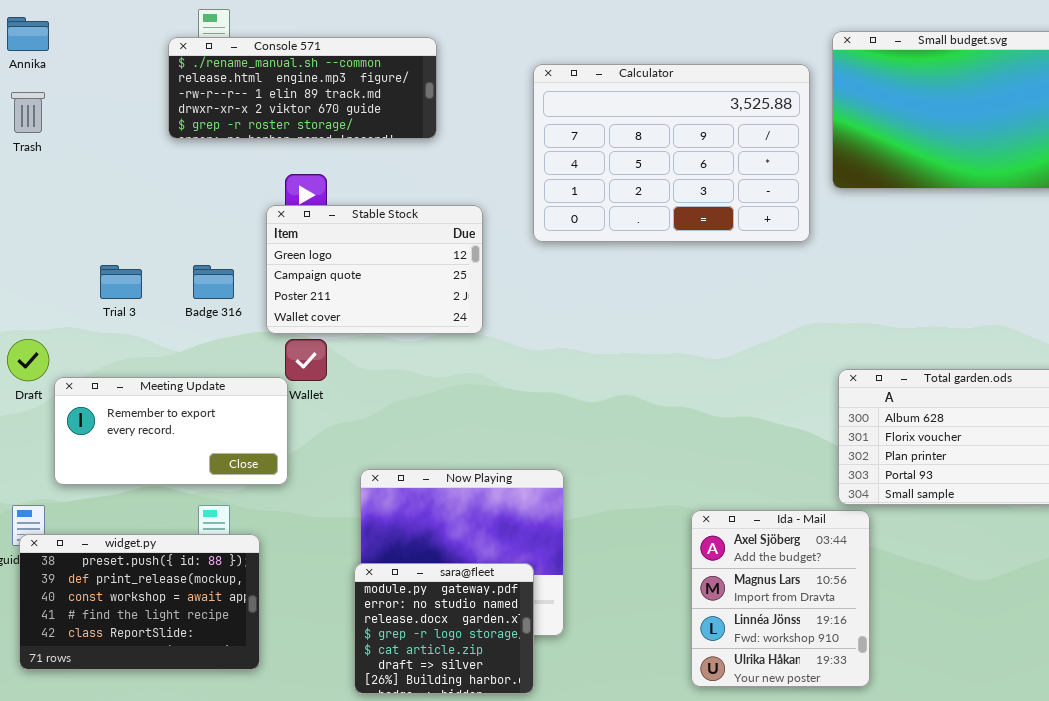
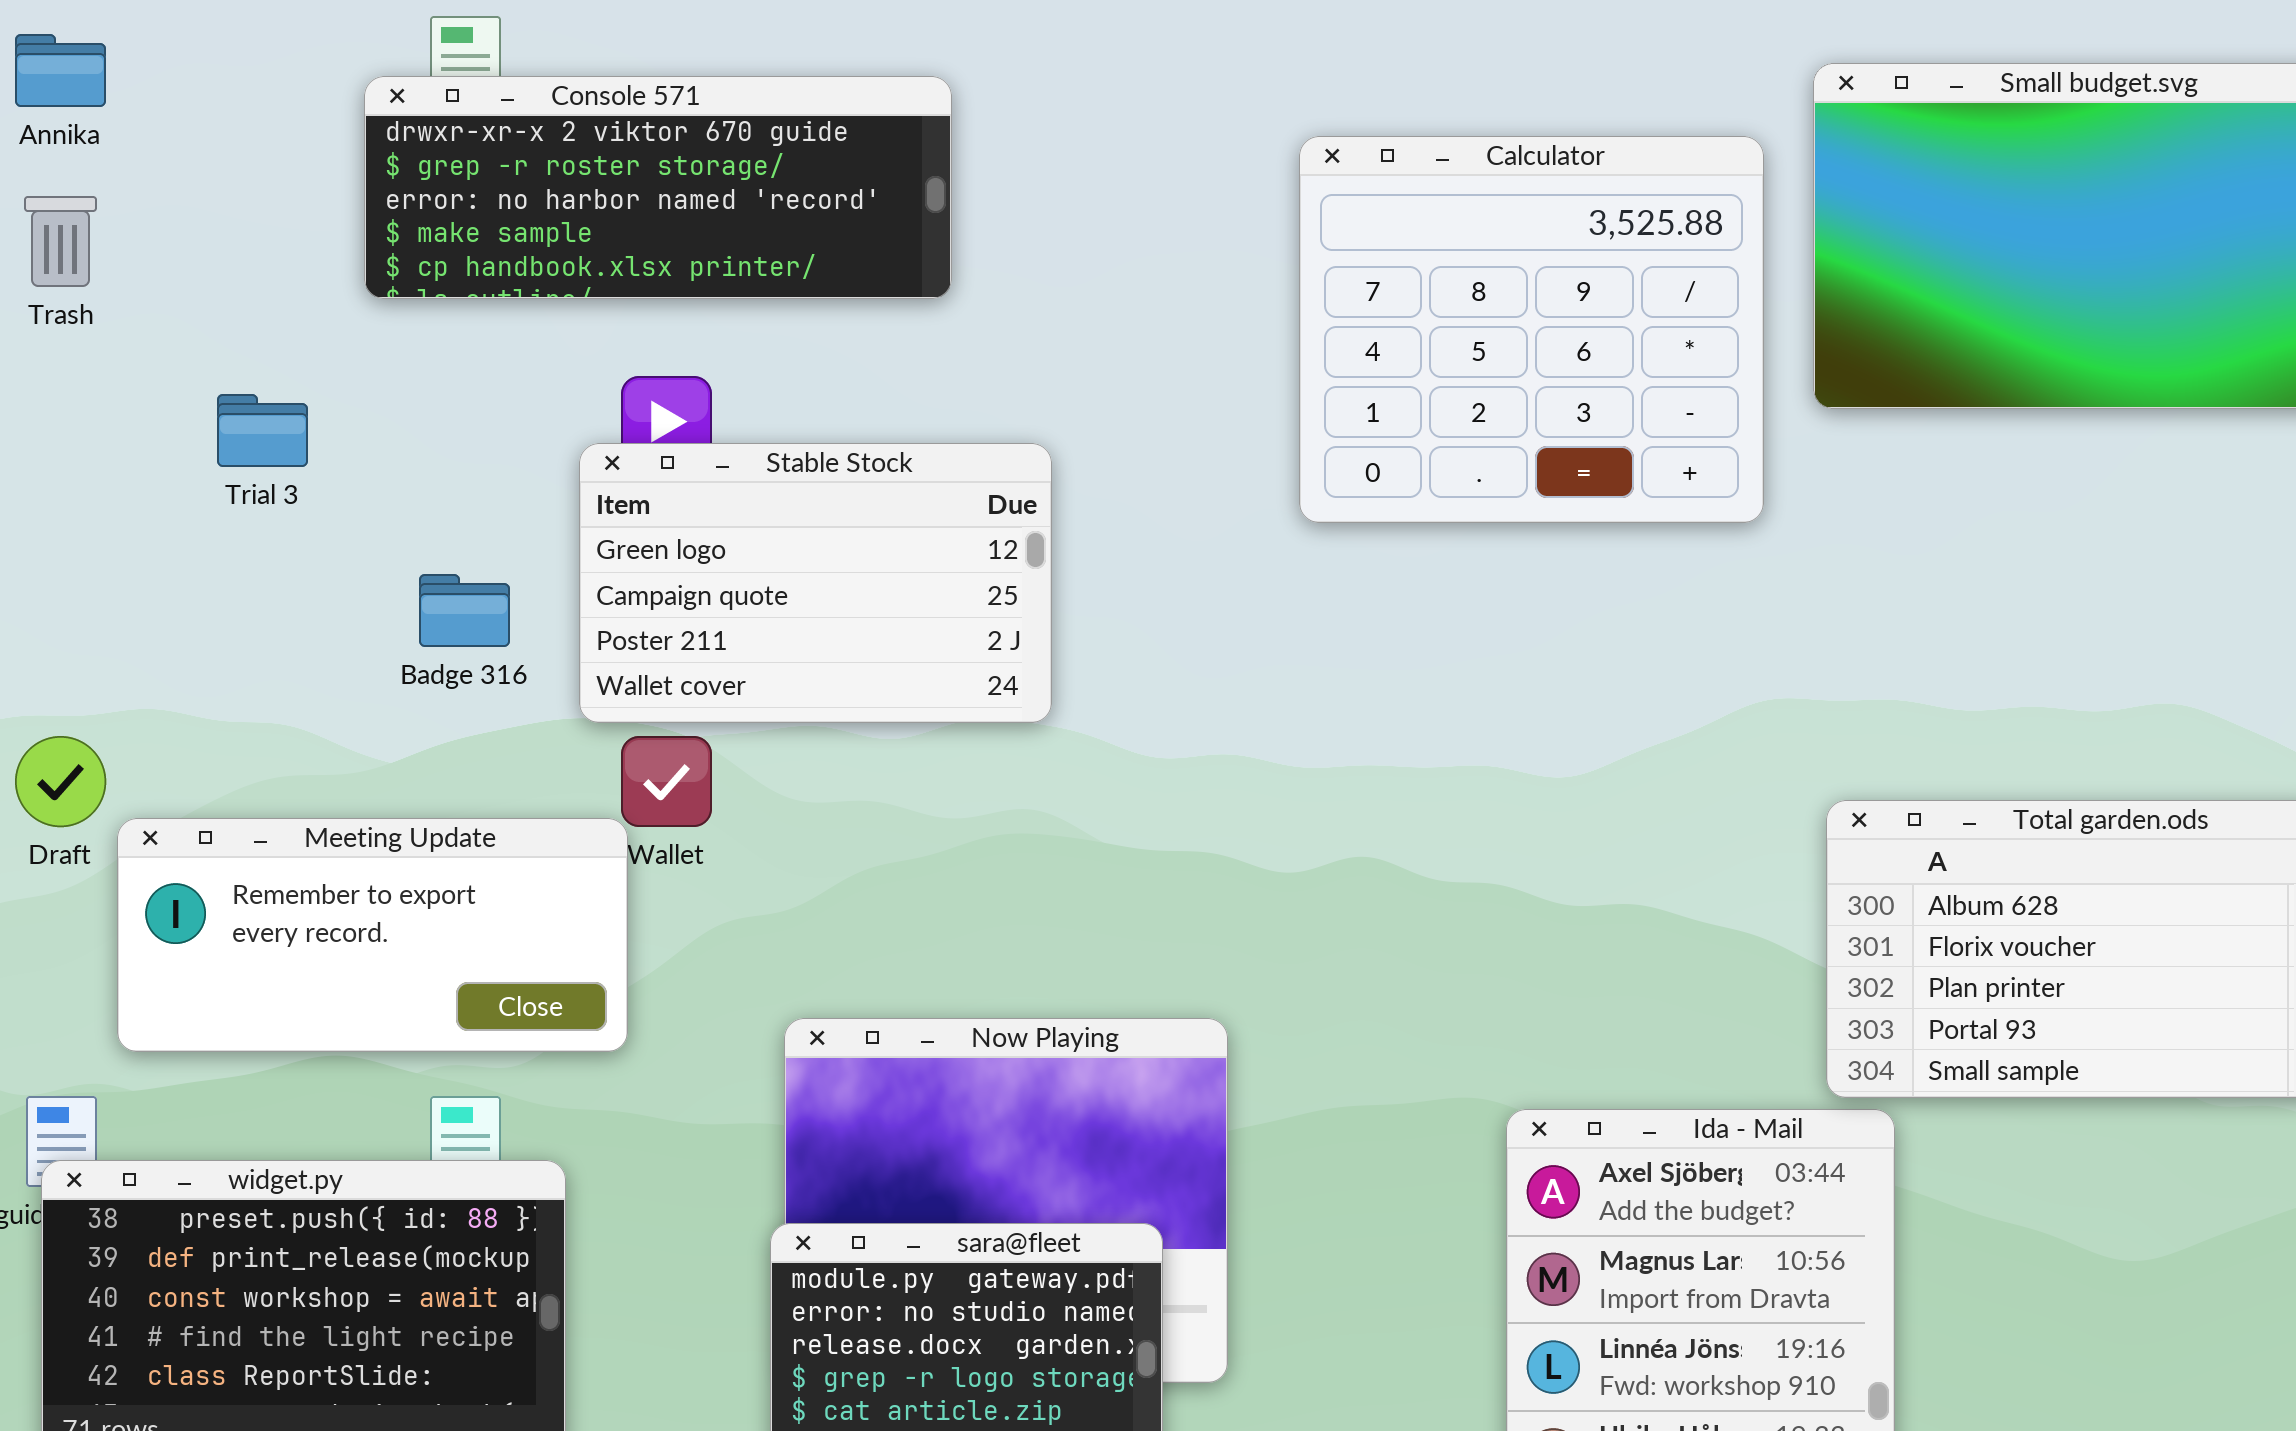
Console 571: [168,37,437,139] -> [364,76,952,299], scrolled down 3 rows
Calculator: [533,64,810,242] -> [1299,136,1764,523], resized
Trial 3: [100,265,142,299] -> [217,394,308,467], moved

